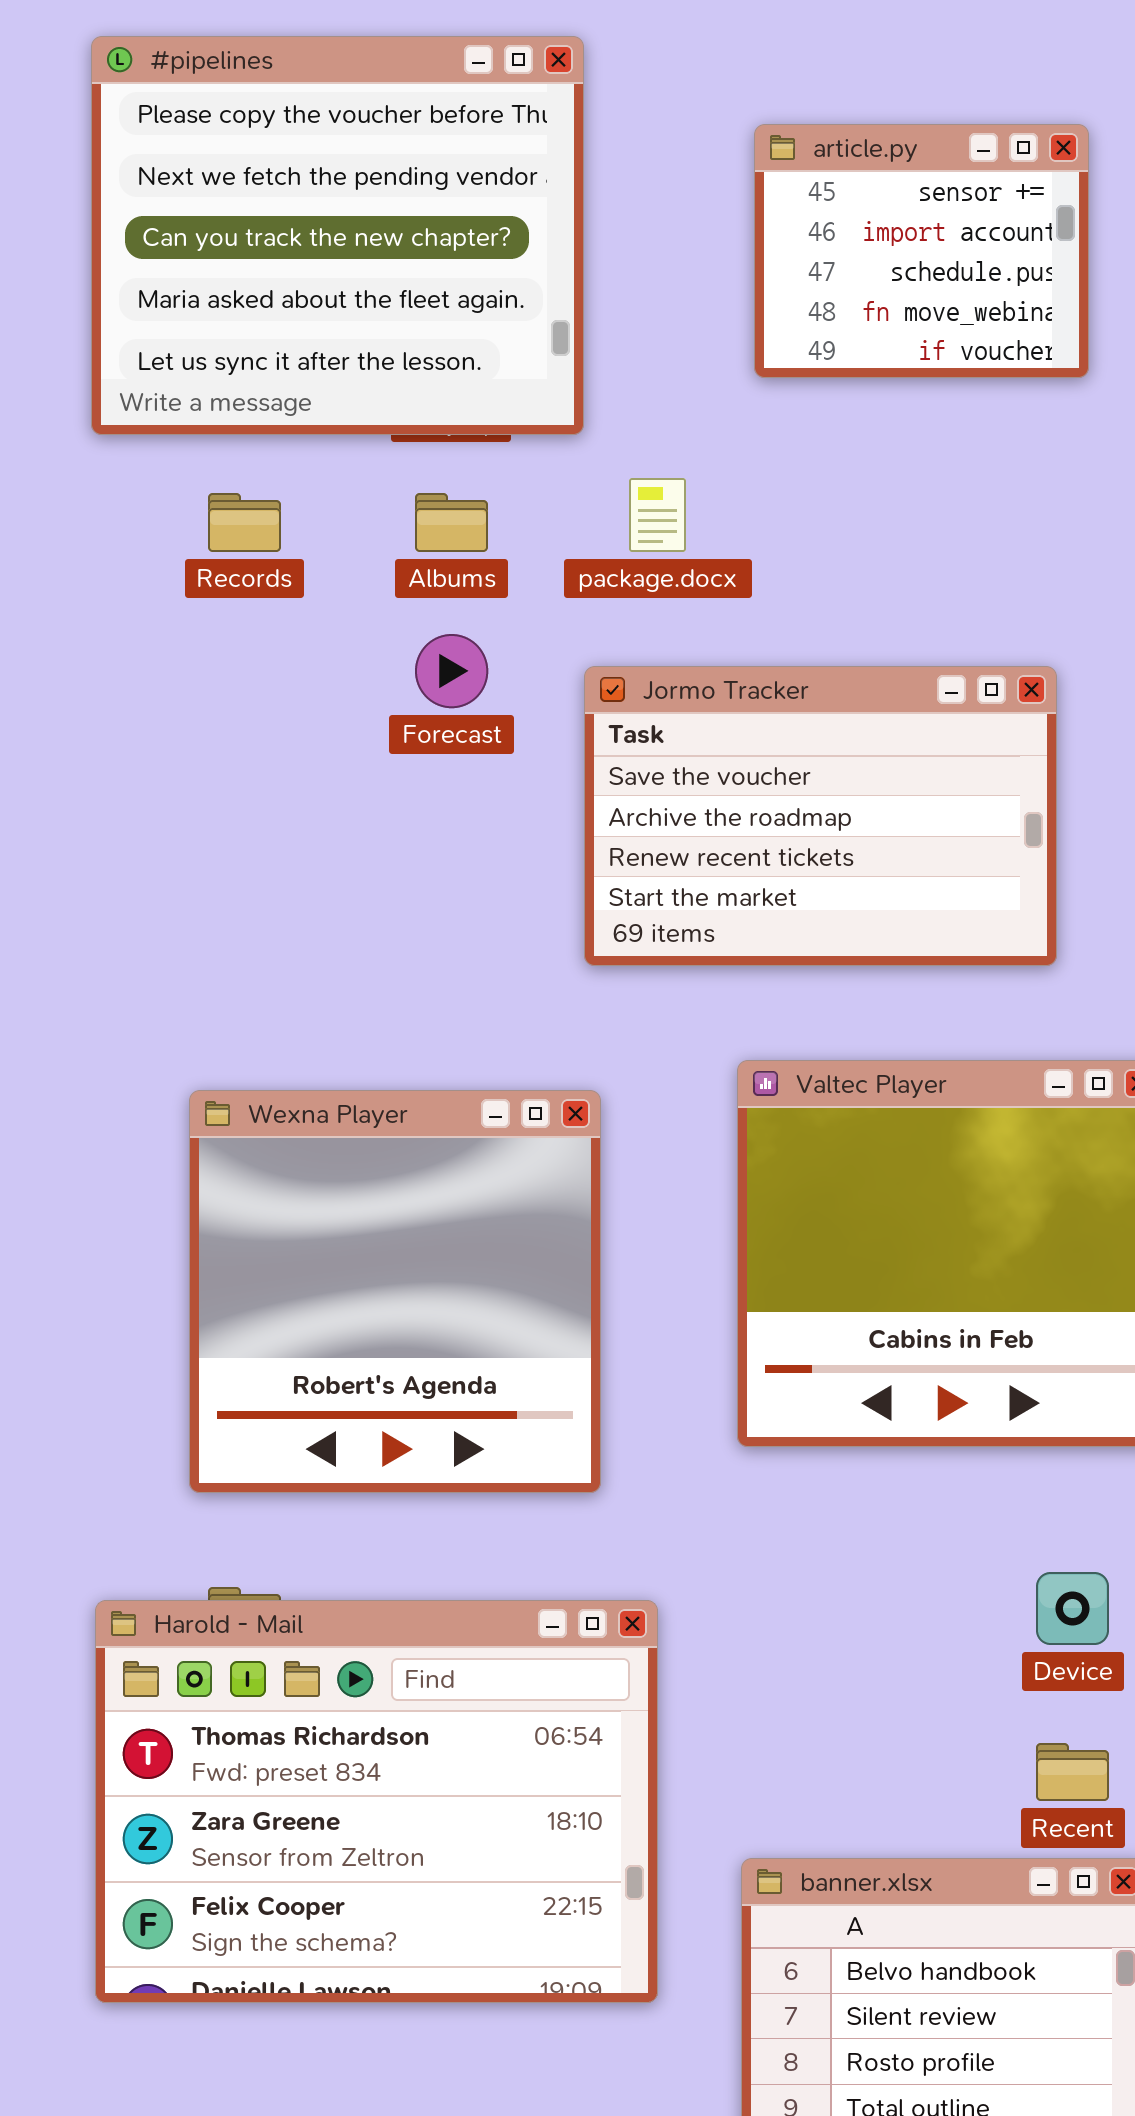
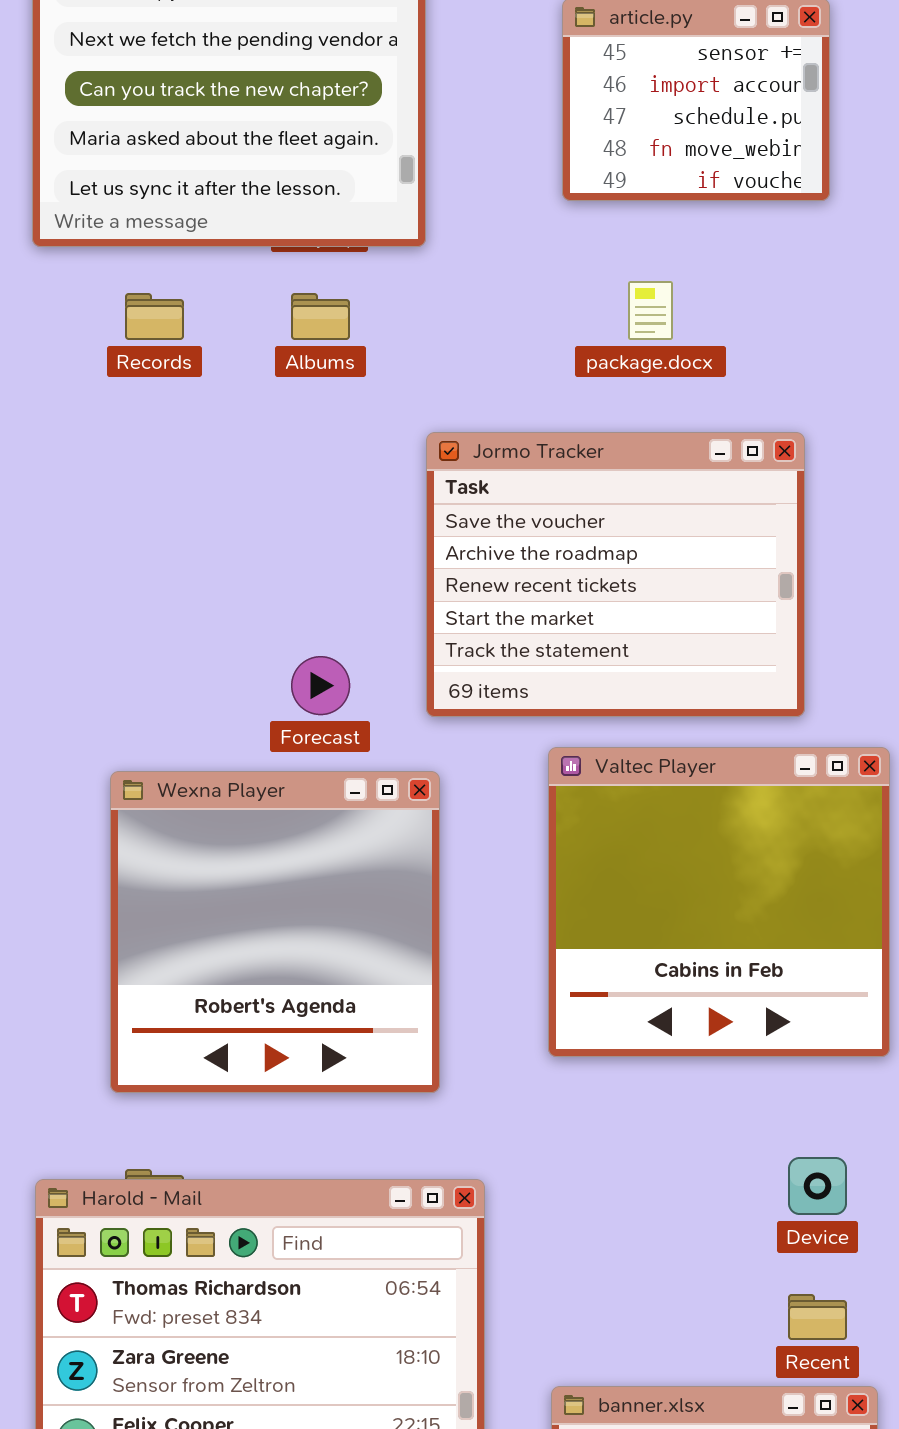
package.docx: [629,478,686,552] -> [628,281,673,340], moved
Forecast: [415,634,488,708] -> [291,656,350,715], moved
Jormo Tracker: [584,666,1057,966] -> [426,432,805,717], resized

